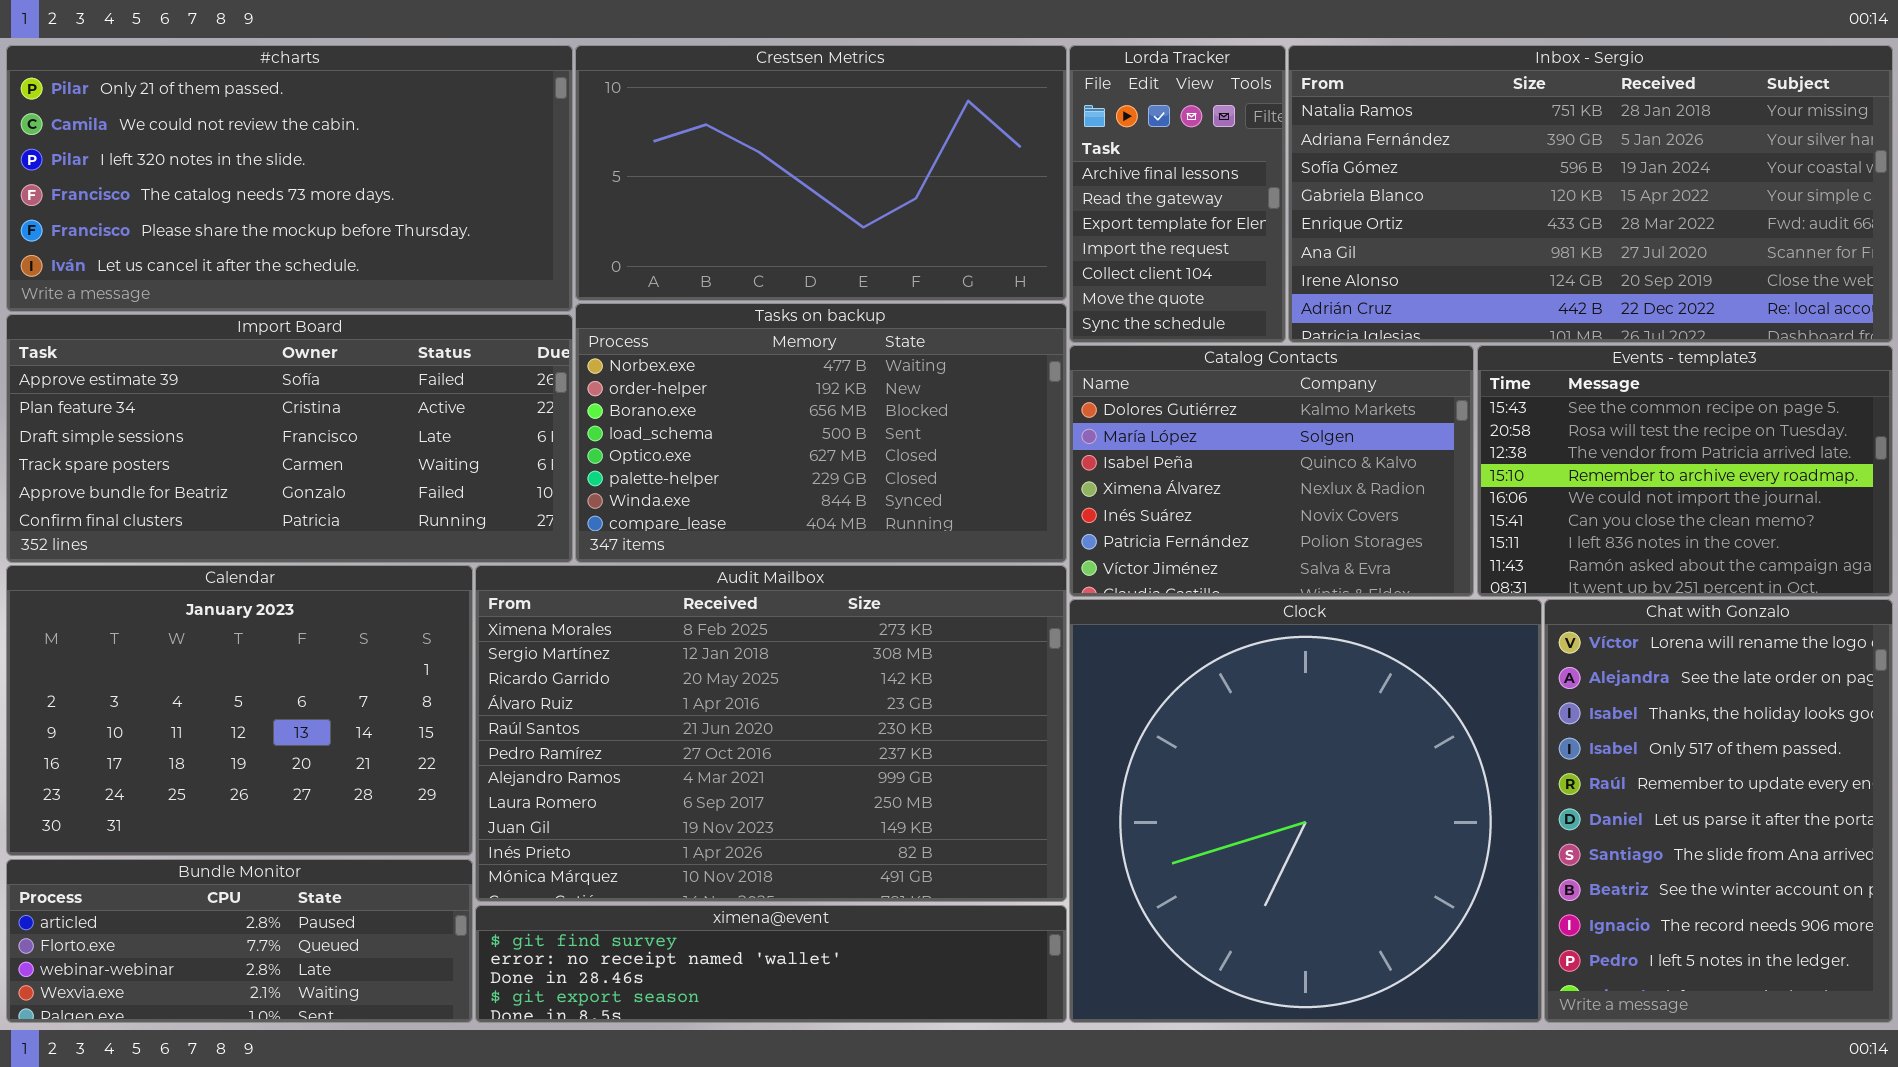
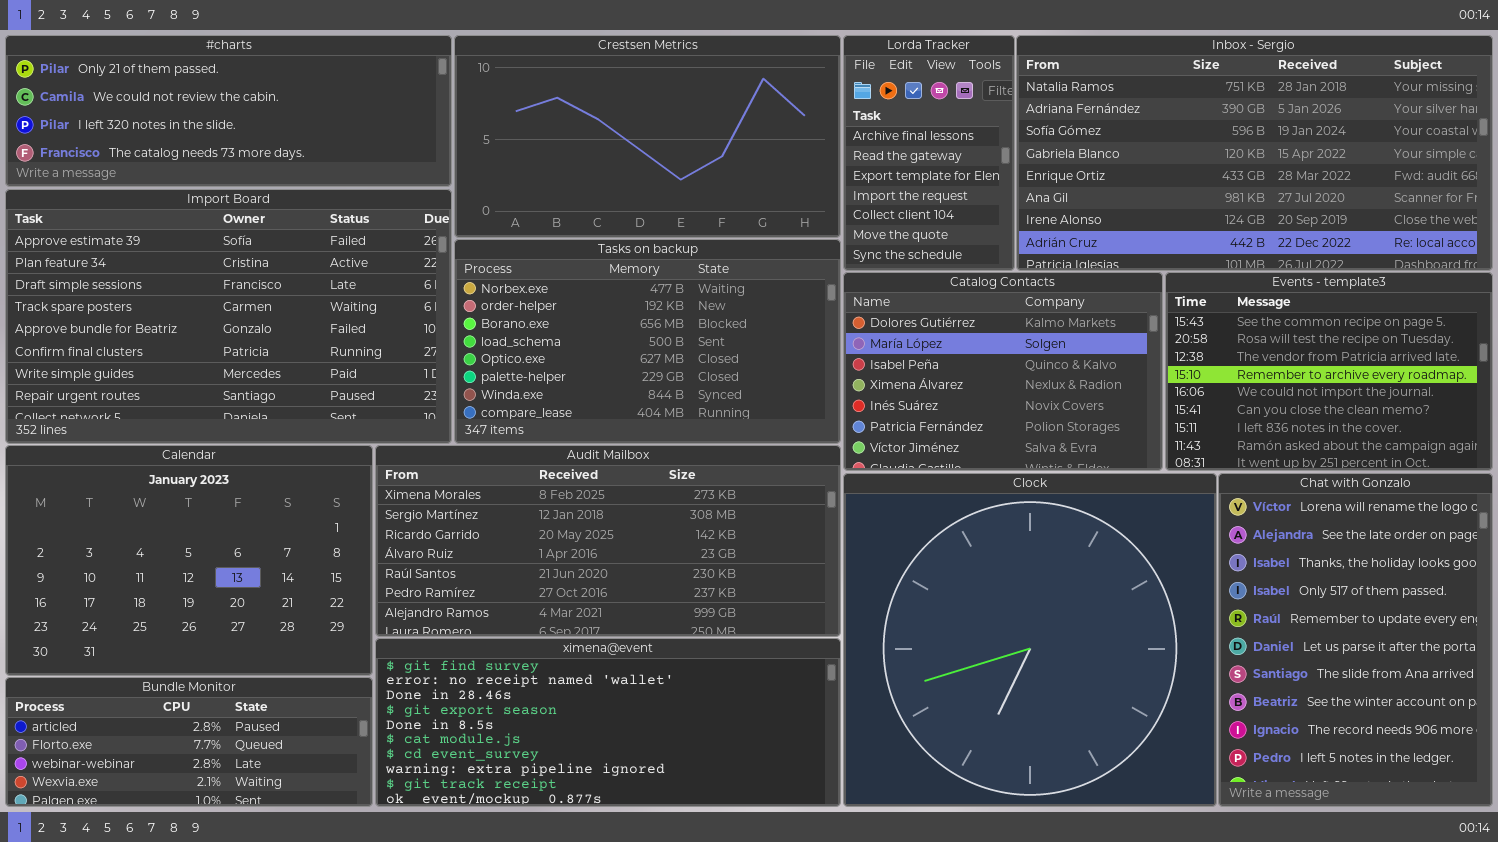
#charts: [6,45,573,312] -> [5,35,452,187], resized
Import Board: [6,314,573,563] -> [5,189,452,444], resized
Audit Mailbox: [475,565,1067,902] -> [375,445,841,637], resized
ximena@event: [475,905,1067,1023] -> [375,638,841,807], resized

